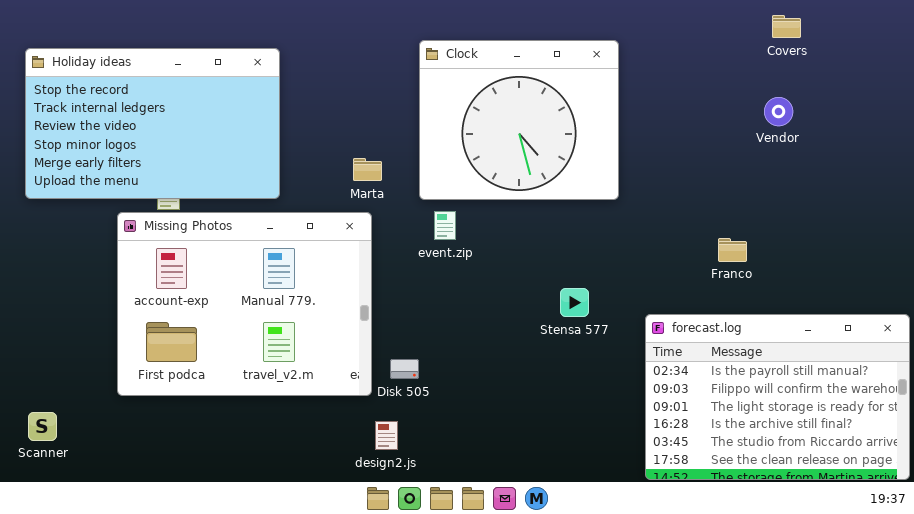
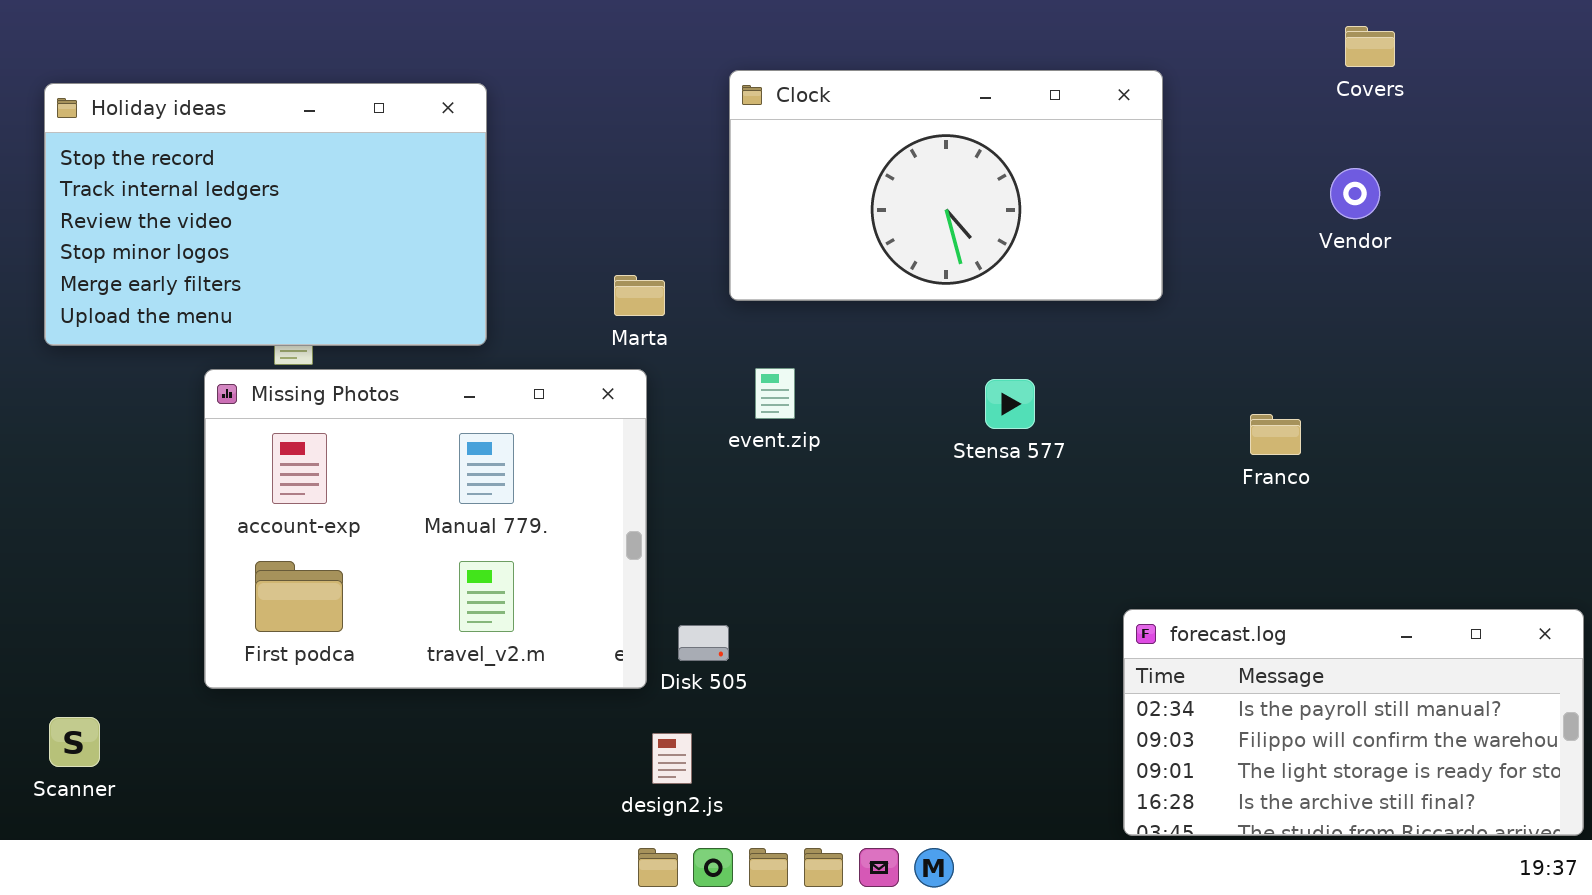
Clock: [419,40,619,200] -> [729,70,1163,301], resized
Stensa 577: [560,288,589,317] -> [985,379,1035,429], moved
forecast.log: [645,314,910,480] -> [1123,609,1584,836], resized

